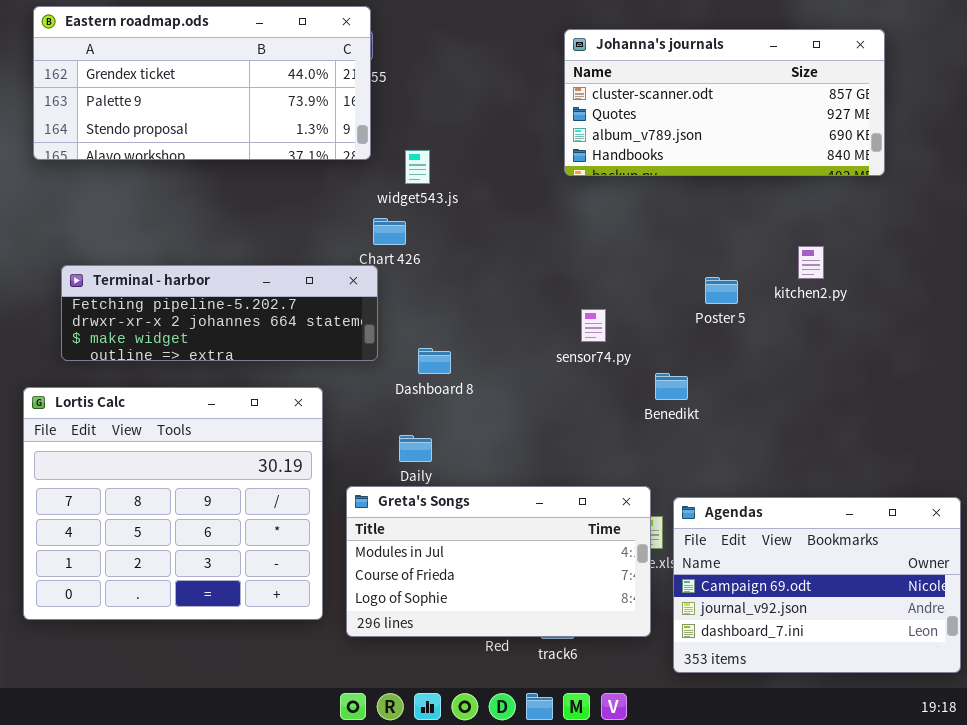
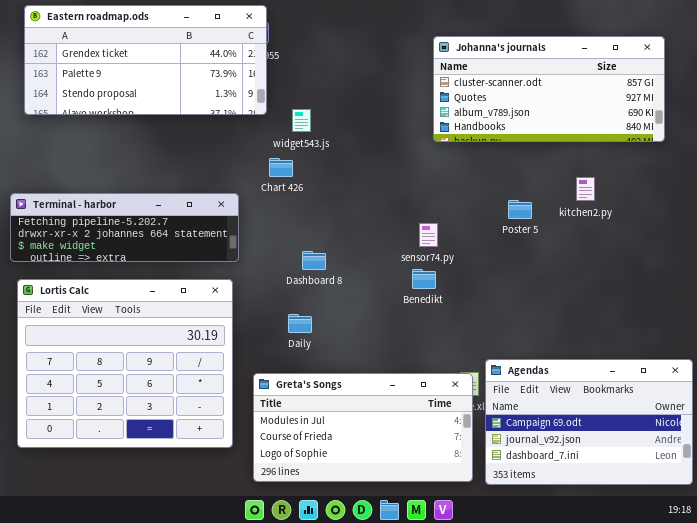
Johanna's journals: [564,29,885,176] -> [433,36,665,142], moved
Terminal - harbor: [61,265,378,361] -> [10,193,239,262], moved
Benedikt: [655,373,688,400] -> [412,269,436,289], moved
Greta's Songs: [346,486,651,637] -> [253,373,473,482], moved

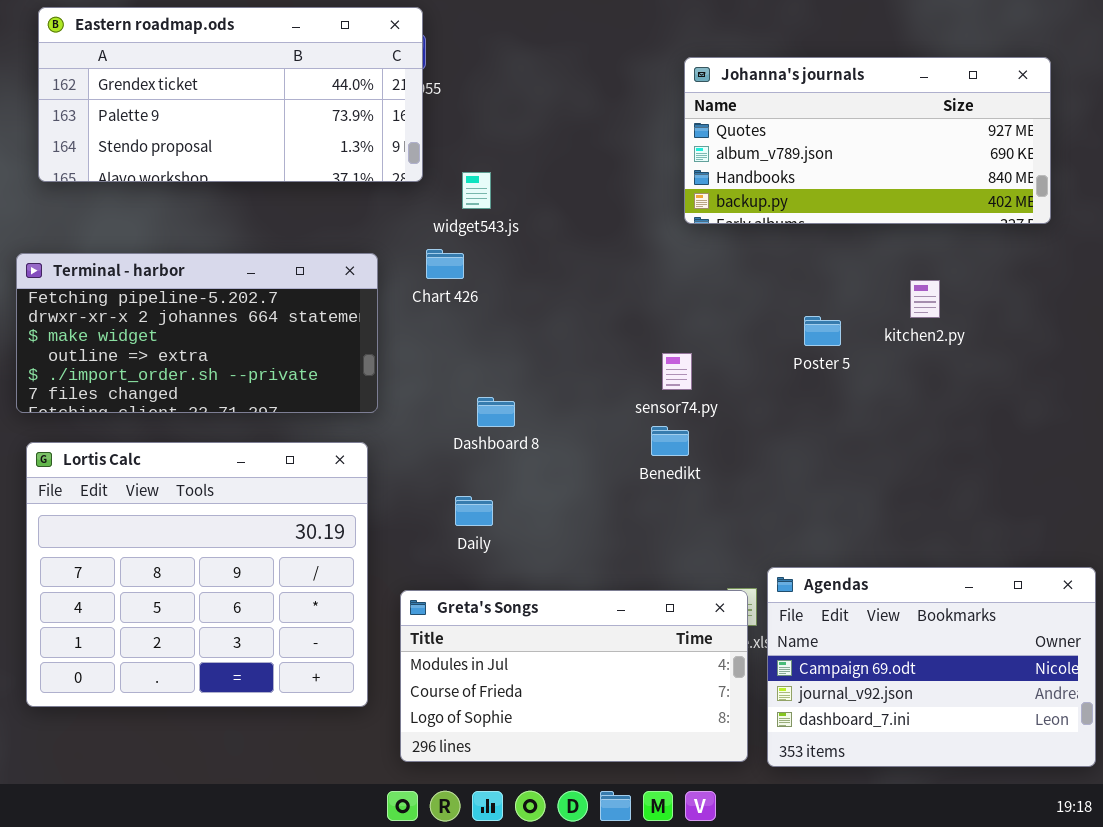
Johanna's journals: [433,36,665,142] -> [684,57,1051,224], scrolled down 1 row
Terminal - harbor: [10,193,239,262] -> [16,253,378,413], resized

